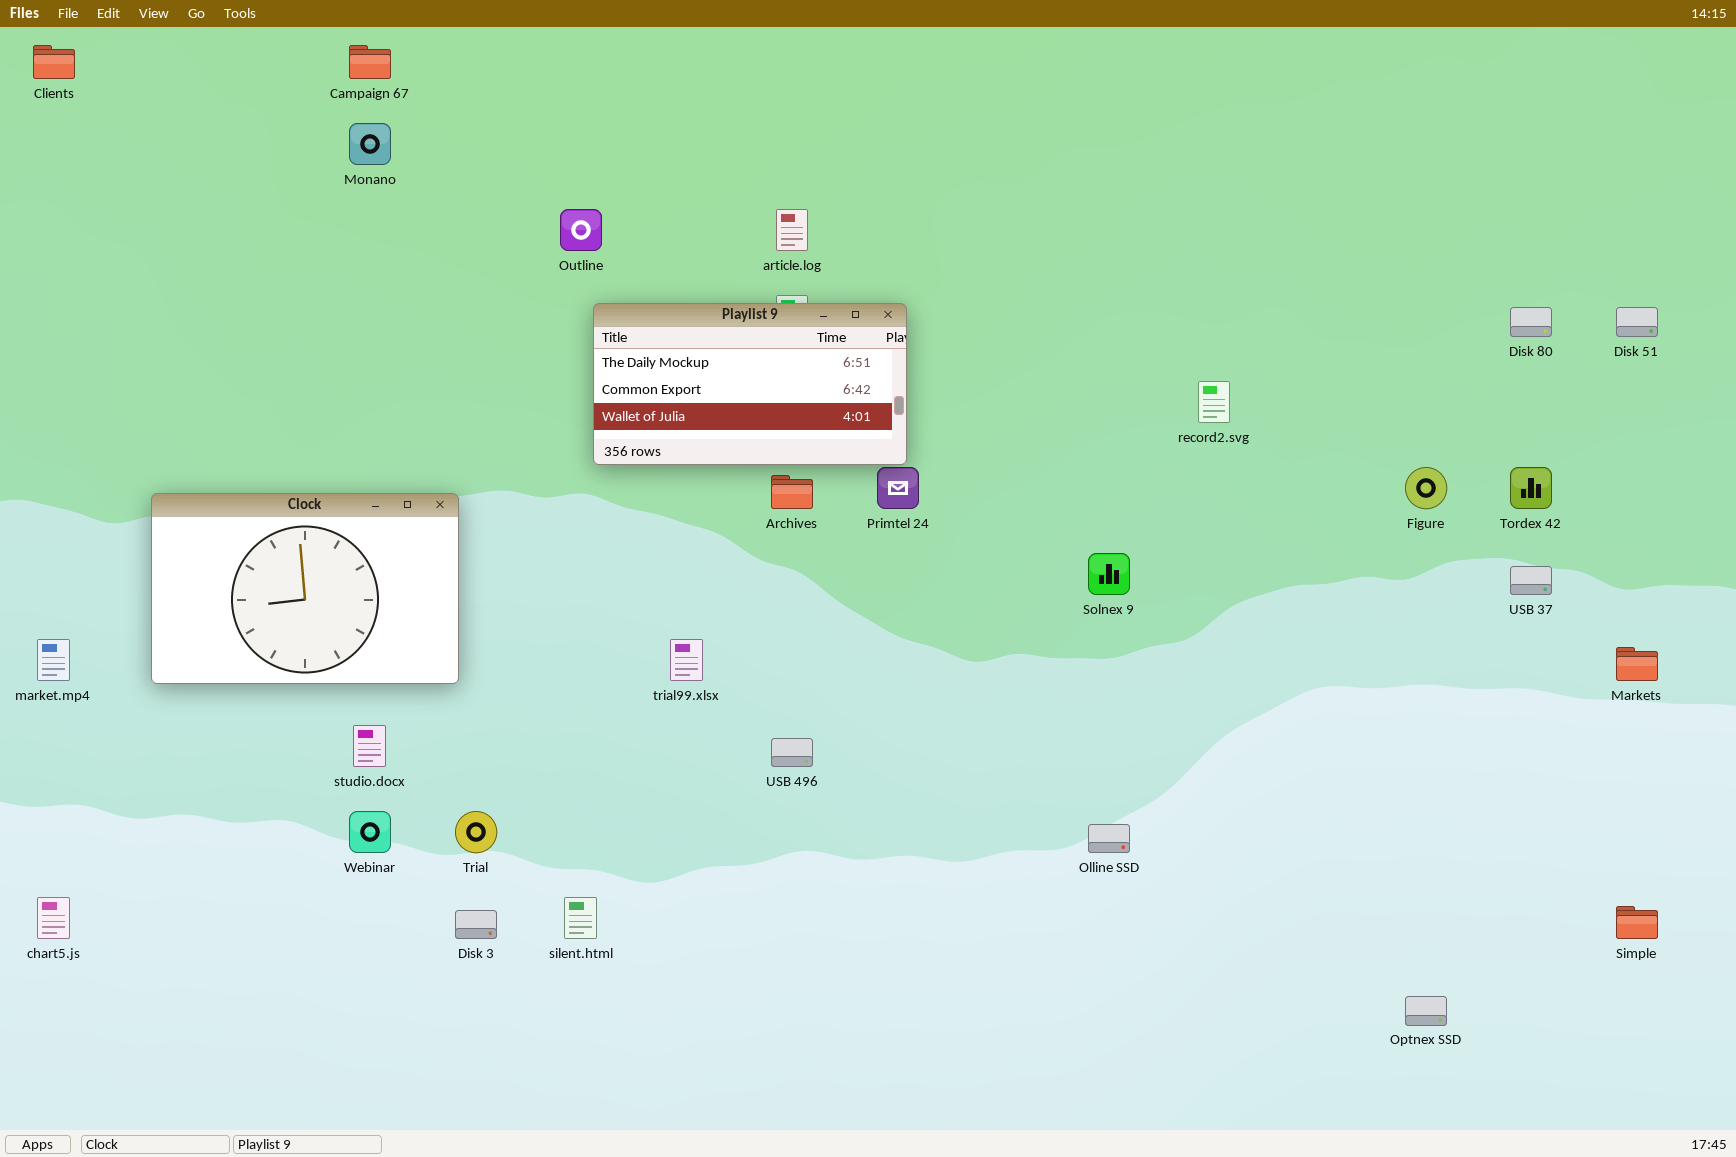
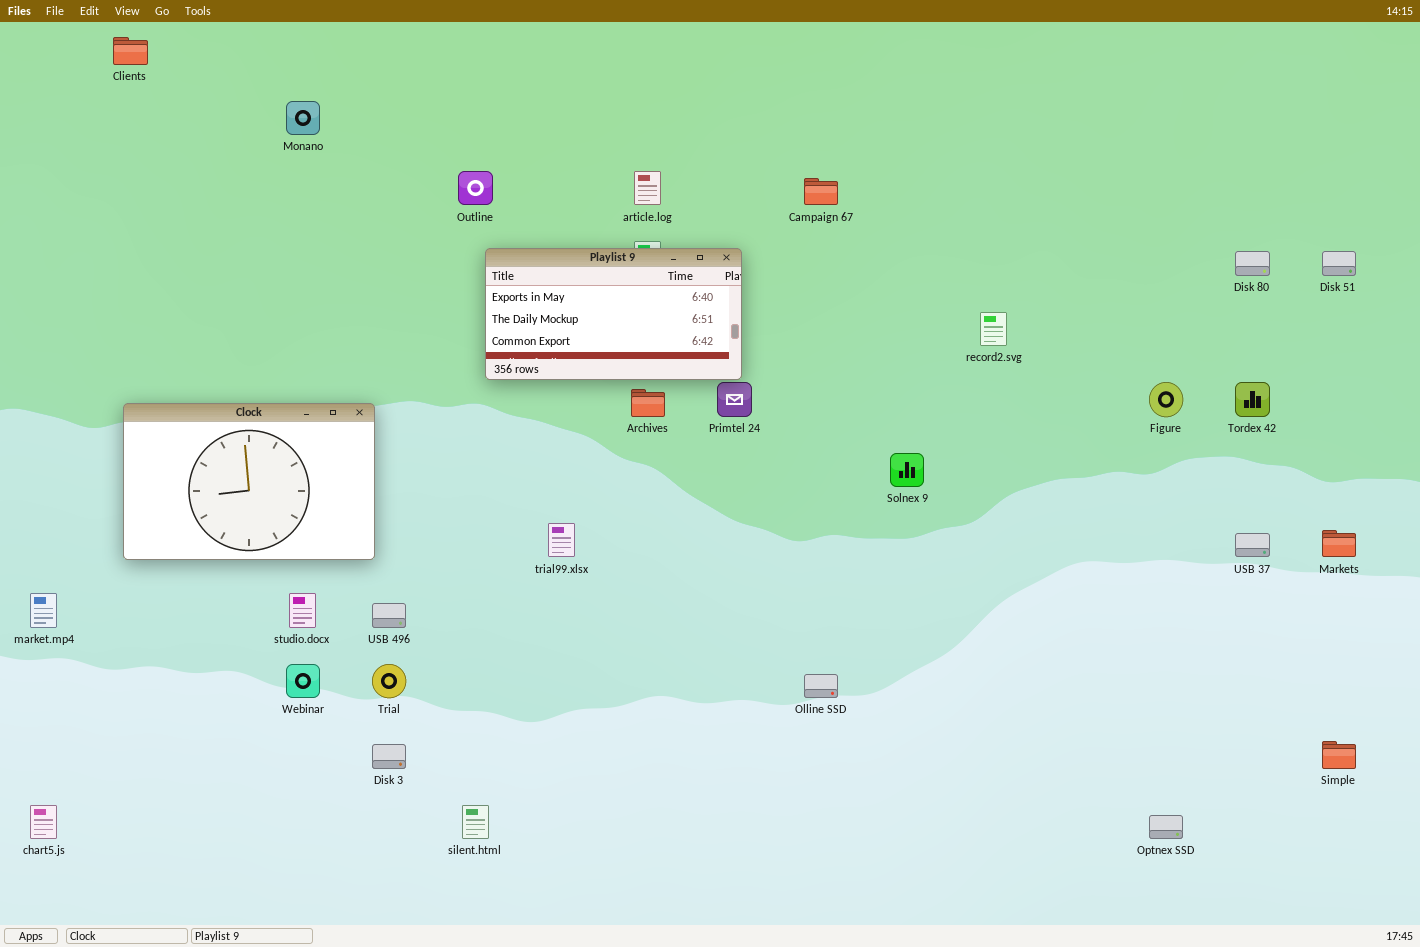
Clients: [33,45,75,79] -> [113,37,148,65], moved
Campaign 67: [349,45,391,79] -> [804,178,838,205], moved
Playlist 9: [593,303,907,465] -> [485,248,742,380], scrolled up 1 row
USB 37: [1510,566,1552,595] -> [1235,533,1270,557], moved
market.mp4: [37,639,70,681] -> [30,593,57,628], moved
USB 496: [771,738,813,767] -> [372,603,406,628], moved
Olline SSD: [1088,824,1130,853] -> [804,674,838,698], moved
chart5.js: [37,897,70,939] -> [30,805,57,839], moved
silent.html: [564,897,597,939] -> [462,805,489,839], moved

